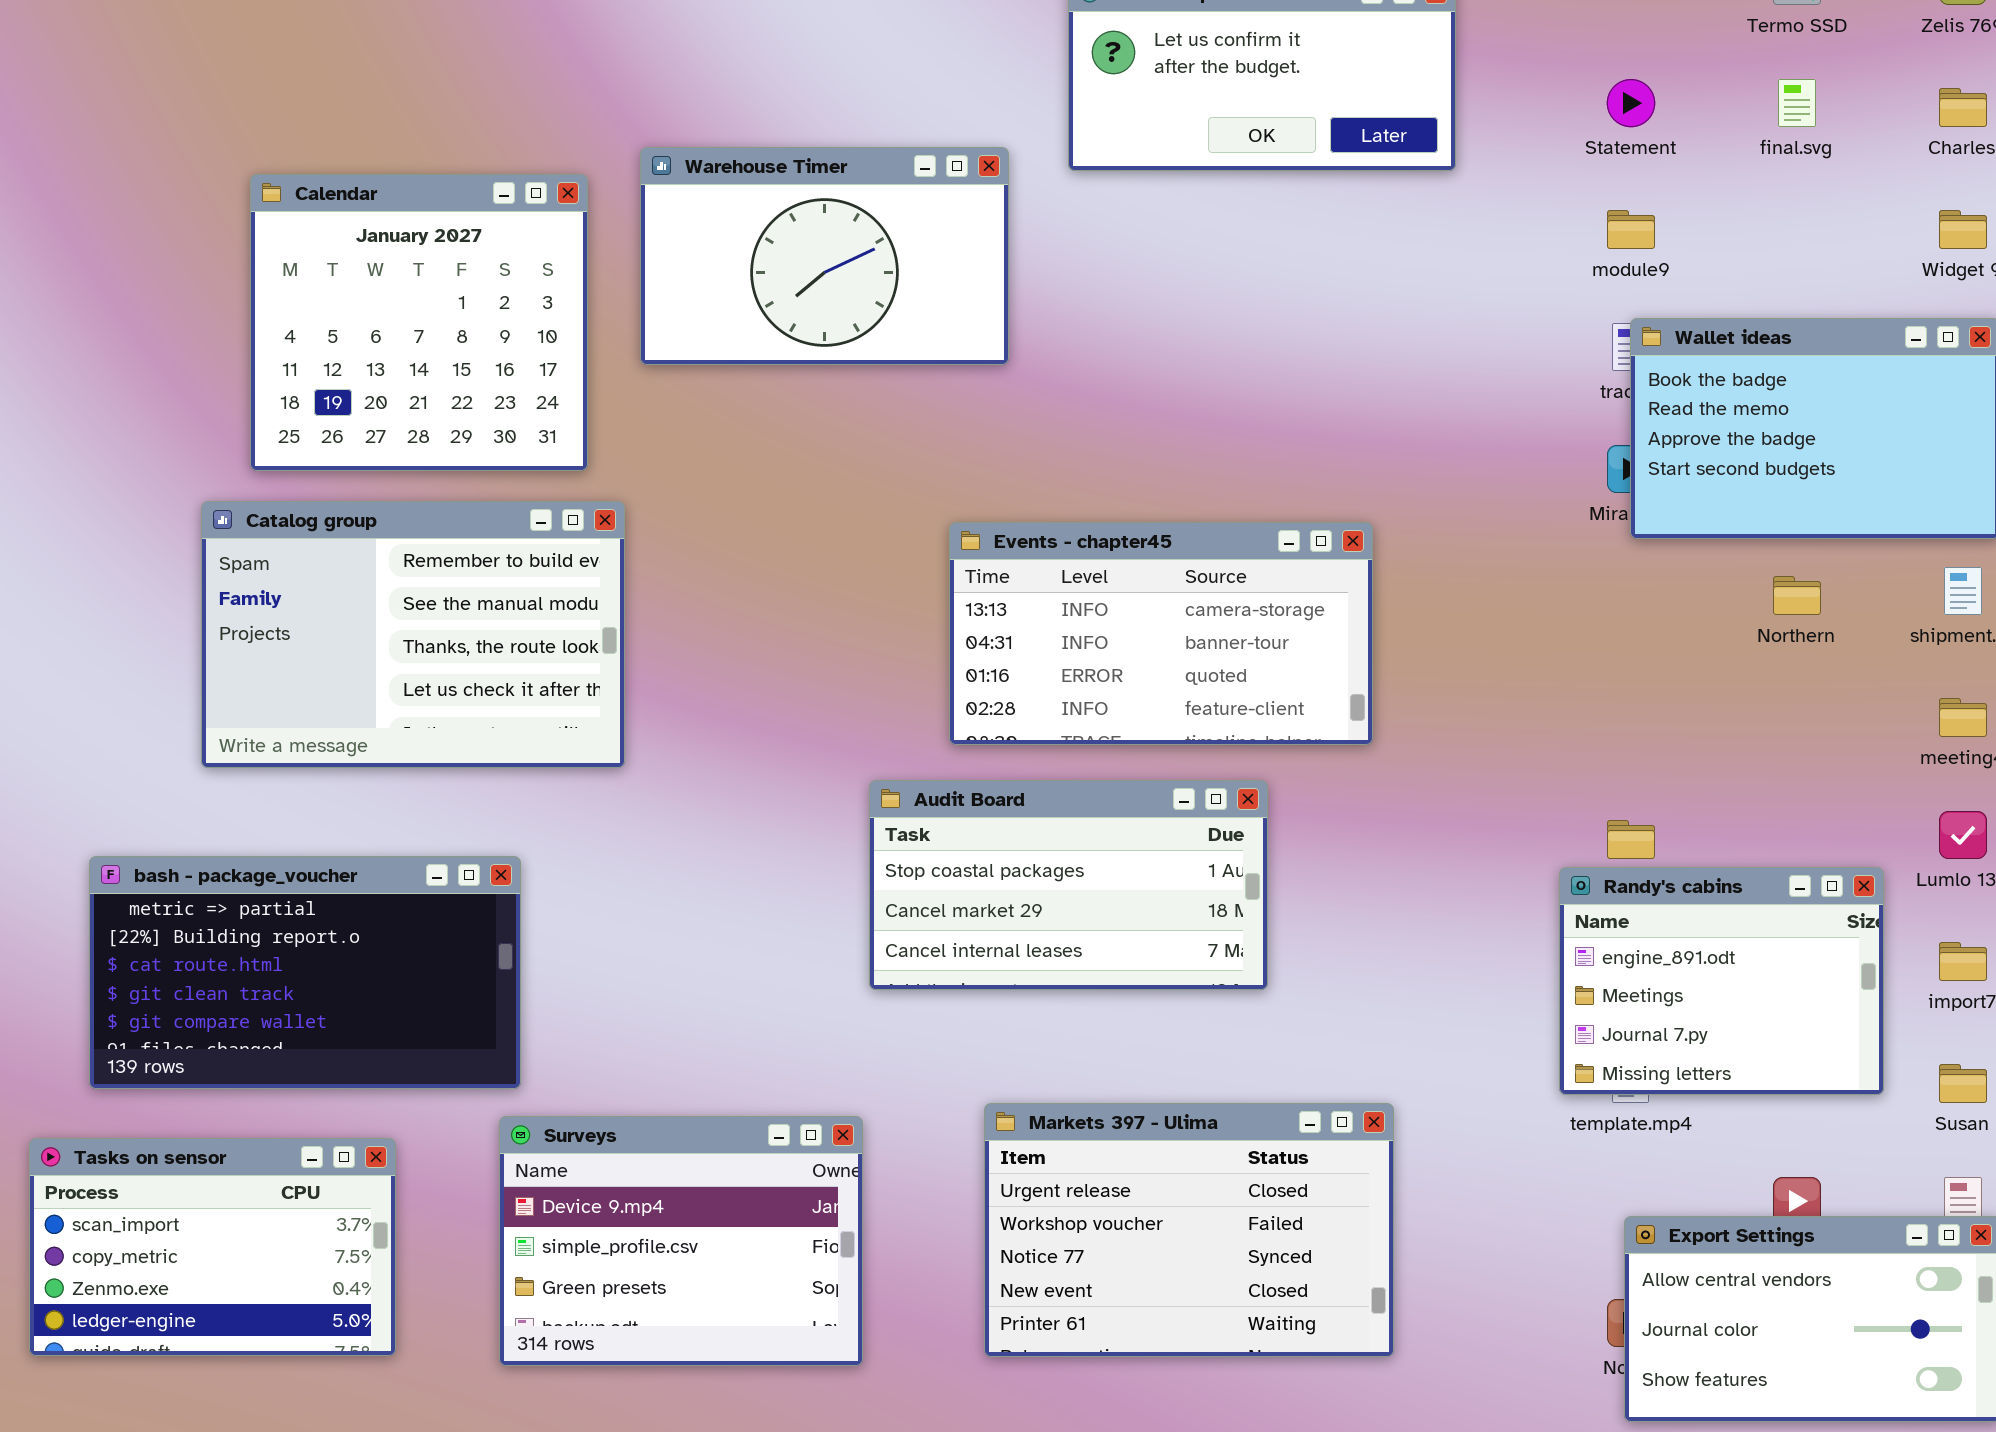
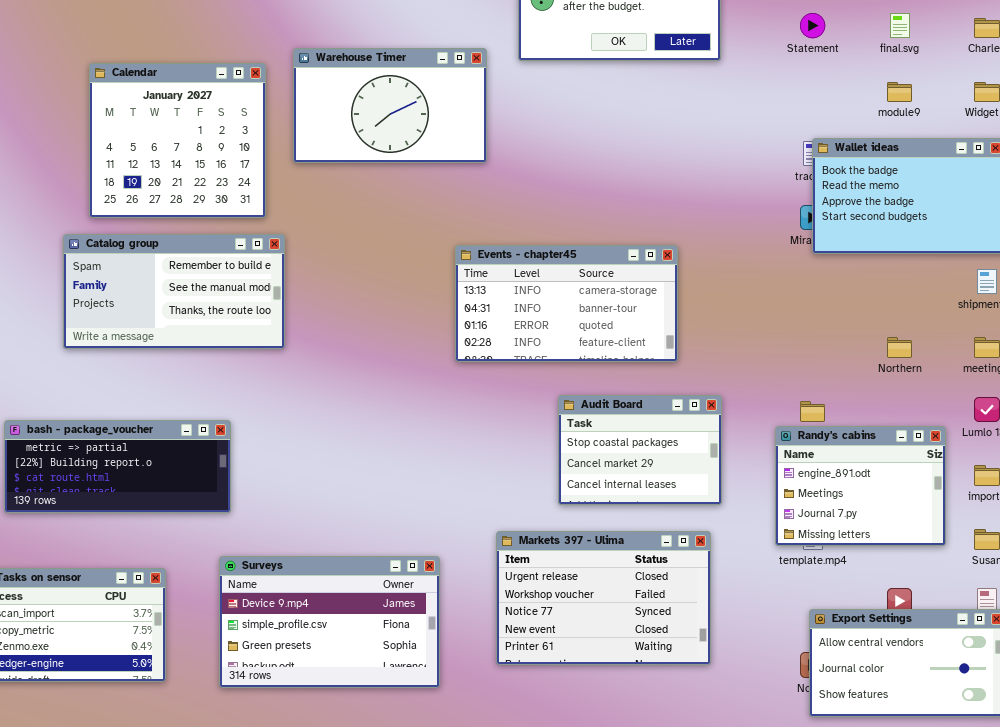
module9: [1607,210,1655,249] -> [887,82,912,102], moved
Catalog group: [201,501,625,768] -> [63,234,285,349], resized
Northern: [1773,576,1821,615] -> [887,337,912,358], moved
Audit Board: [869,780,1268,990] -> [558,395,722,505], moved, resized
bash - package_voucher: [89,856,521,1089] -> [4,420,231,513], resized
Markets 397 - Ulima: [984,1103,1394,1357] -> [496,531,711,665], moved
Surveys: [499,1116,863,1366] -> [219,556,440,688], resized

